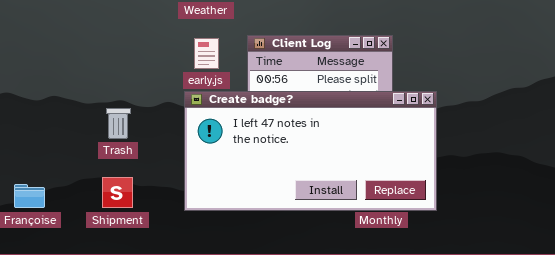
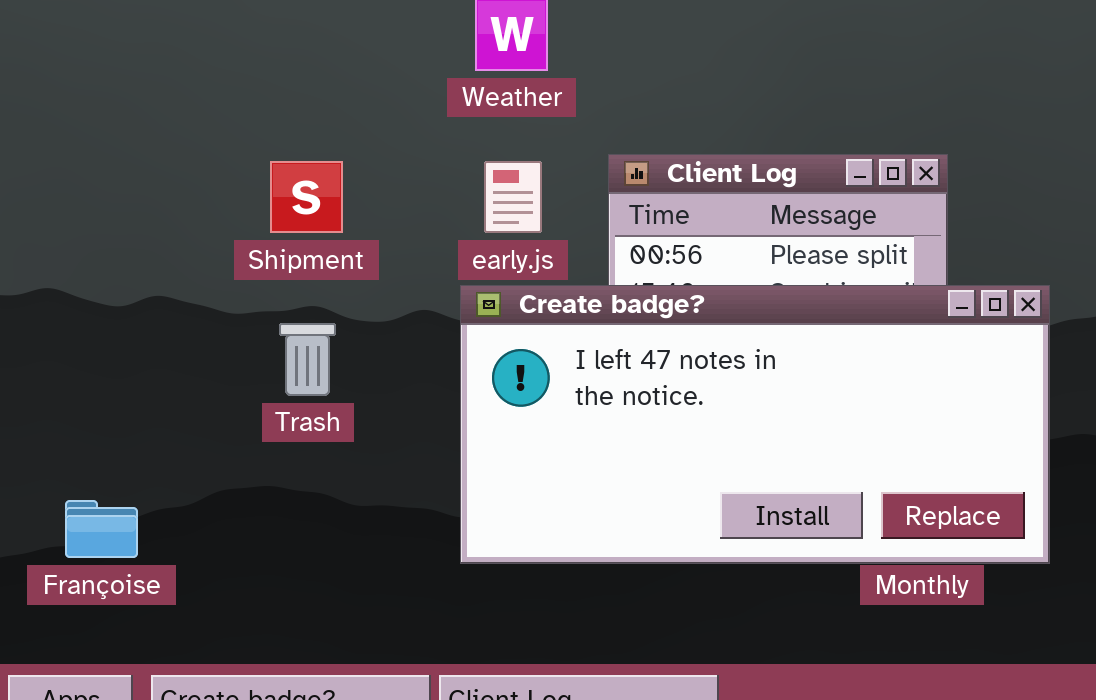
Shipment: [102,177,133,208] -> [270,161,343,233], moved

